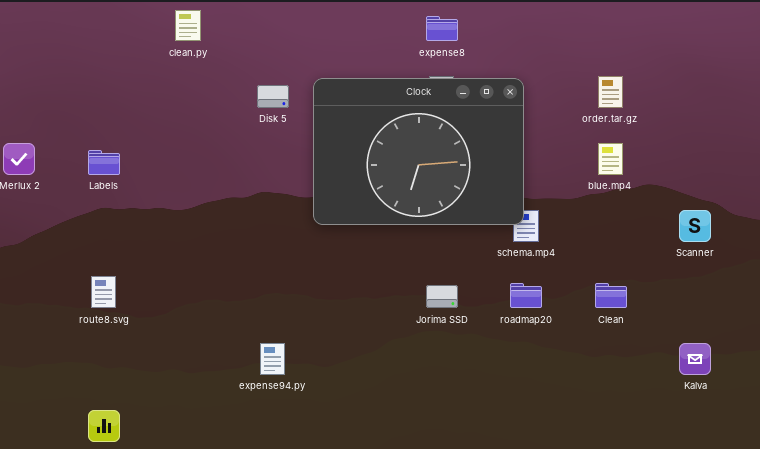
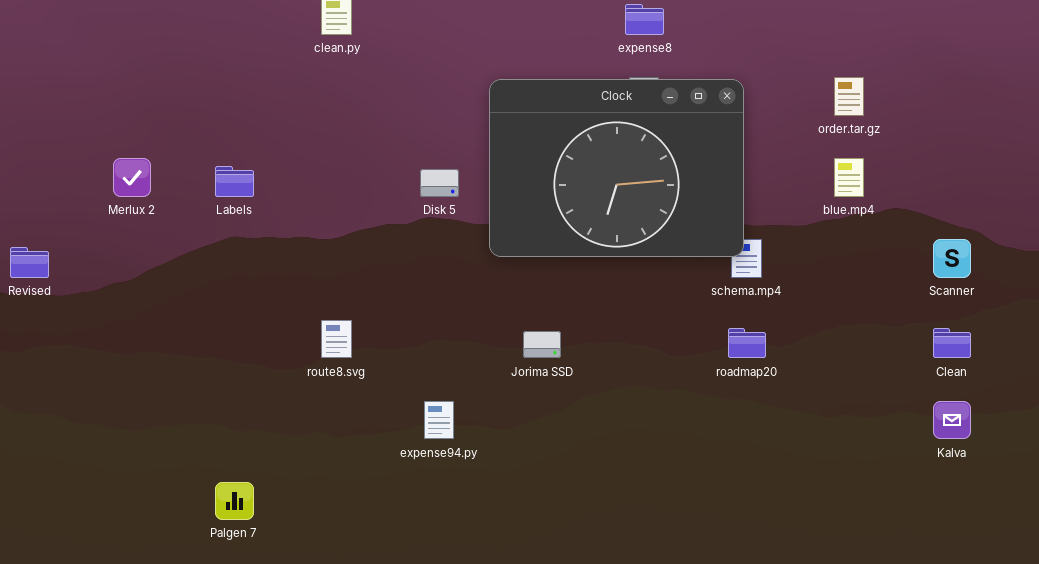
Disk 5: [257,85,289,108] -> [420,169,459,197], moved
route8.svg: [91,276,116,308] -> [321,320,352,358], moved
Clean: [595,283,627,308] -> [933,328,971,358], moved
Jorima SSD: [426,285,458,308] -> [523,331,561,358], moved

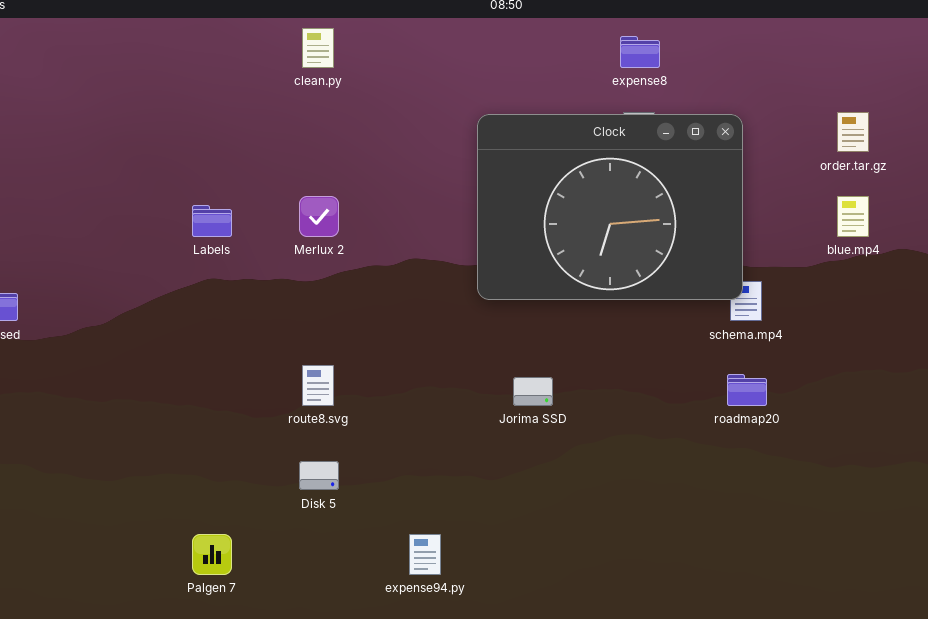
Merlux 2: [113,158,151,197] -> [299,196,339,237], moved
Disk 5: [420,169,459,197] -> [299,461,339,490], moved
expense94.py: [424,401,454,439] -> [409,534,441,575], moved

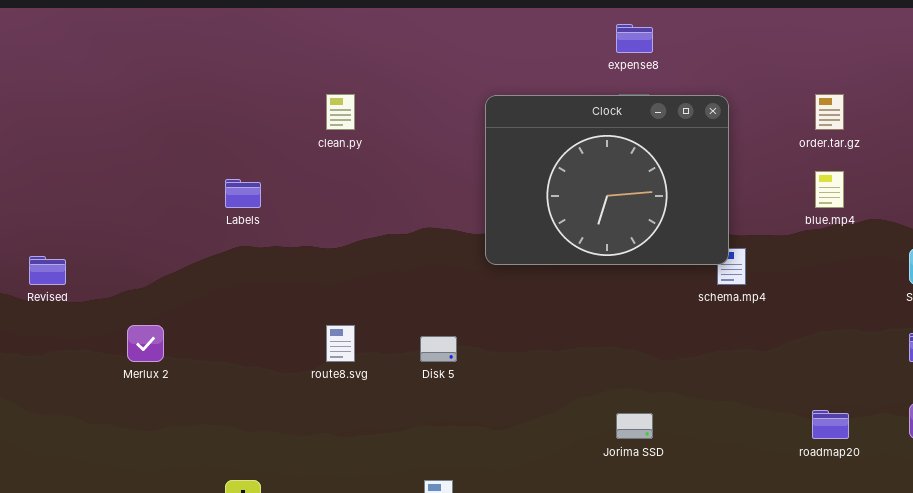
clean.py: [302,28,334,68] -> [326,94,355,130], moved
Merlux 2: [299,196,339,237] -> [127,325,164,362], moved
roadmap20: [727,374,767,406] -> [812,410,849,439], moved
Jorima SSD: [513,377,553,406] -> [616,413,653,439], moved
Disk 5: [299,461,339,490] -> [420,336,457,362], moved

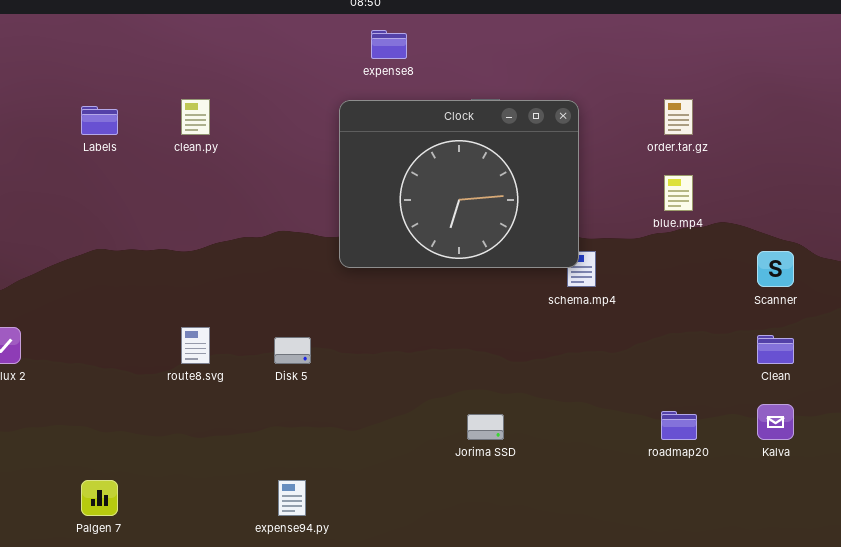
expense8: [616,24,653,53] -> [371,30,407,59], moved
Labels: [225,179,261,208] -> [81,106,118,135], moved

